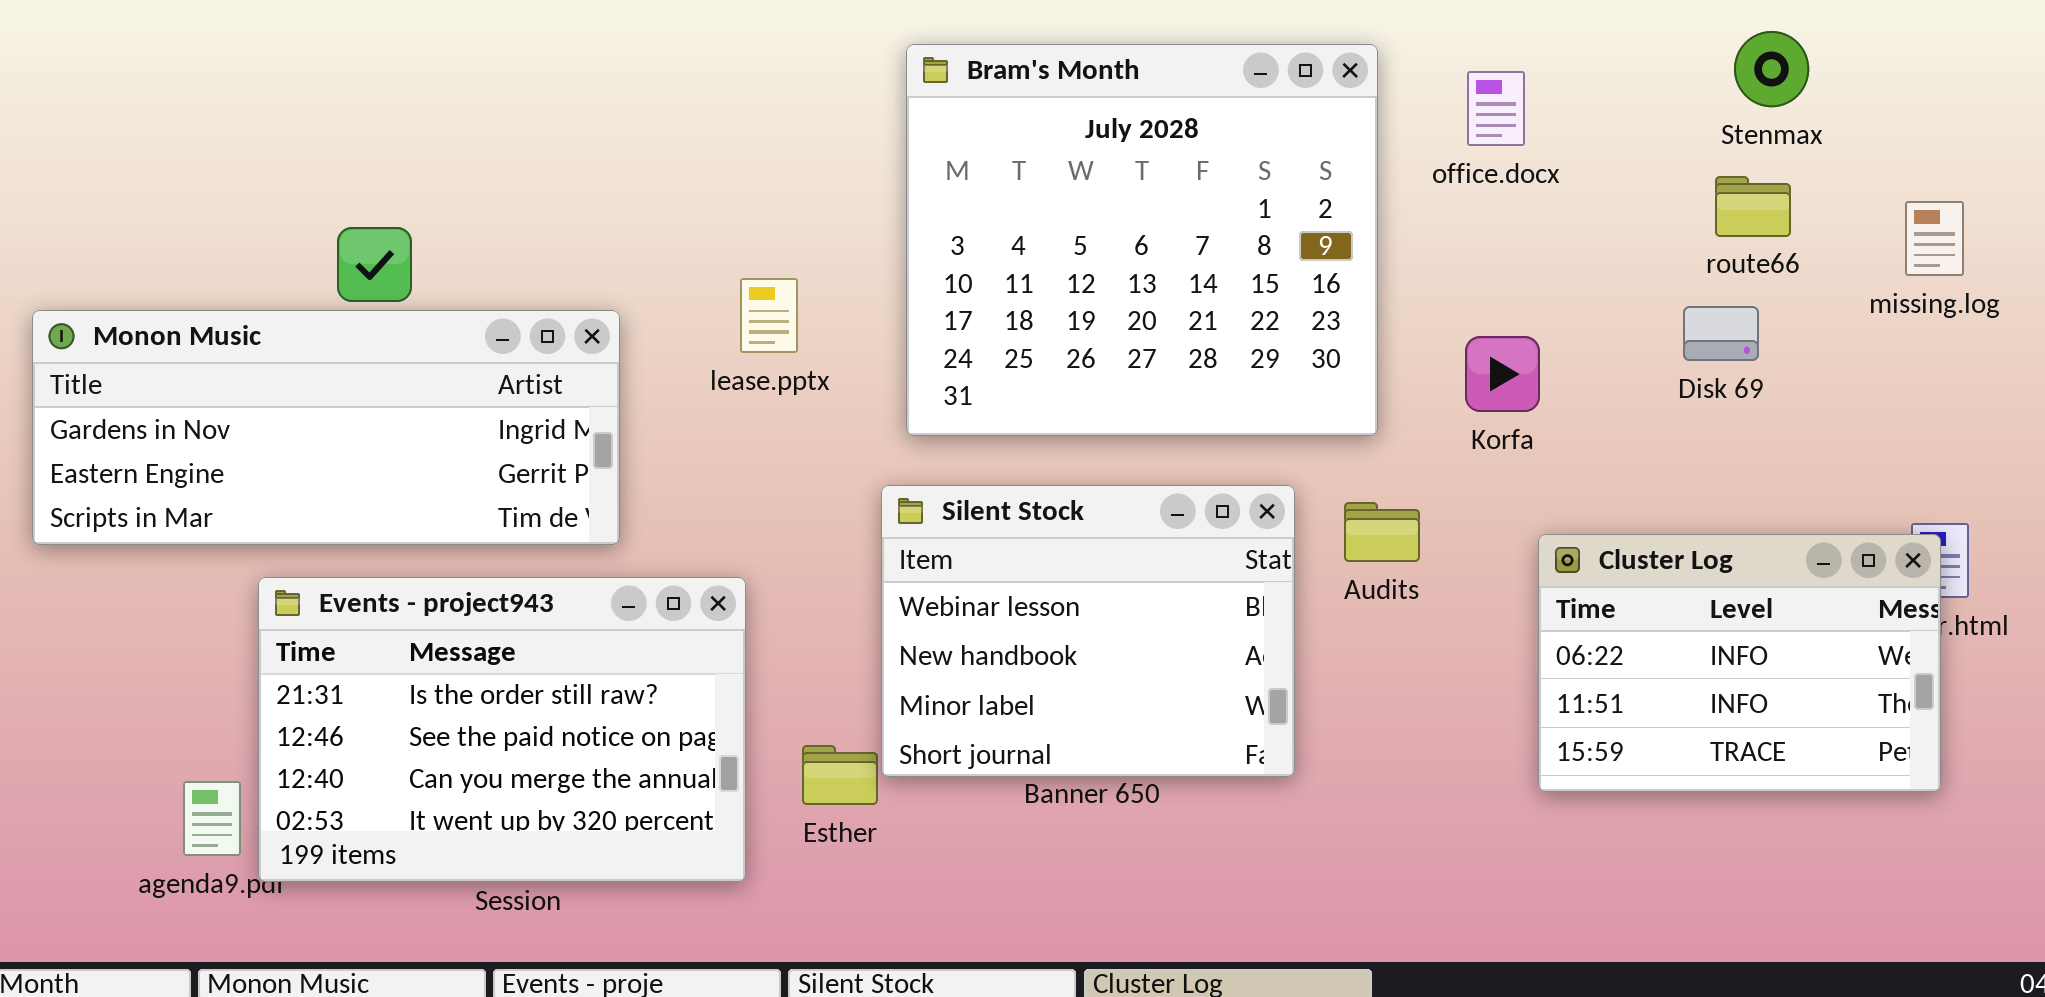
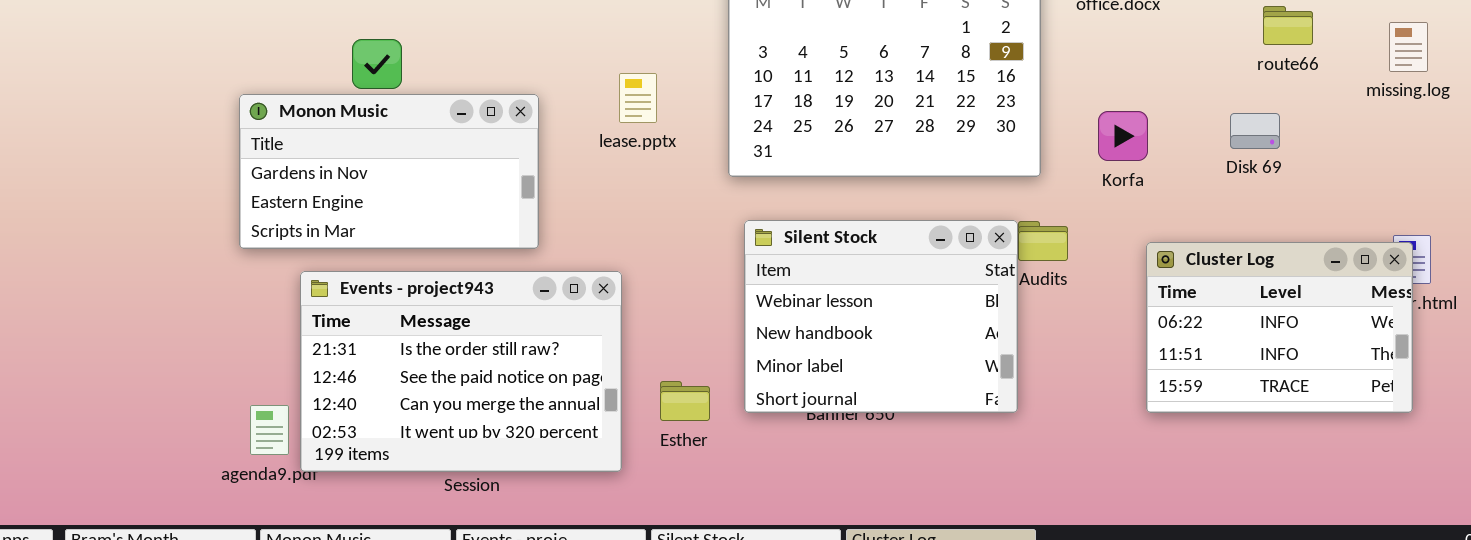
Disk 69: [1683,306,1759,361] -> [1230,113,1280,149], moved
Monon Music: [32,310,620,545] -> [239,94,539,249], resized
Silent Stock: [881,485,1295,777] -> [744,220,1018,413], moved

